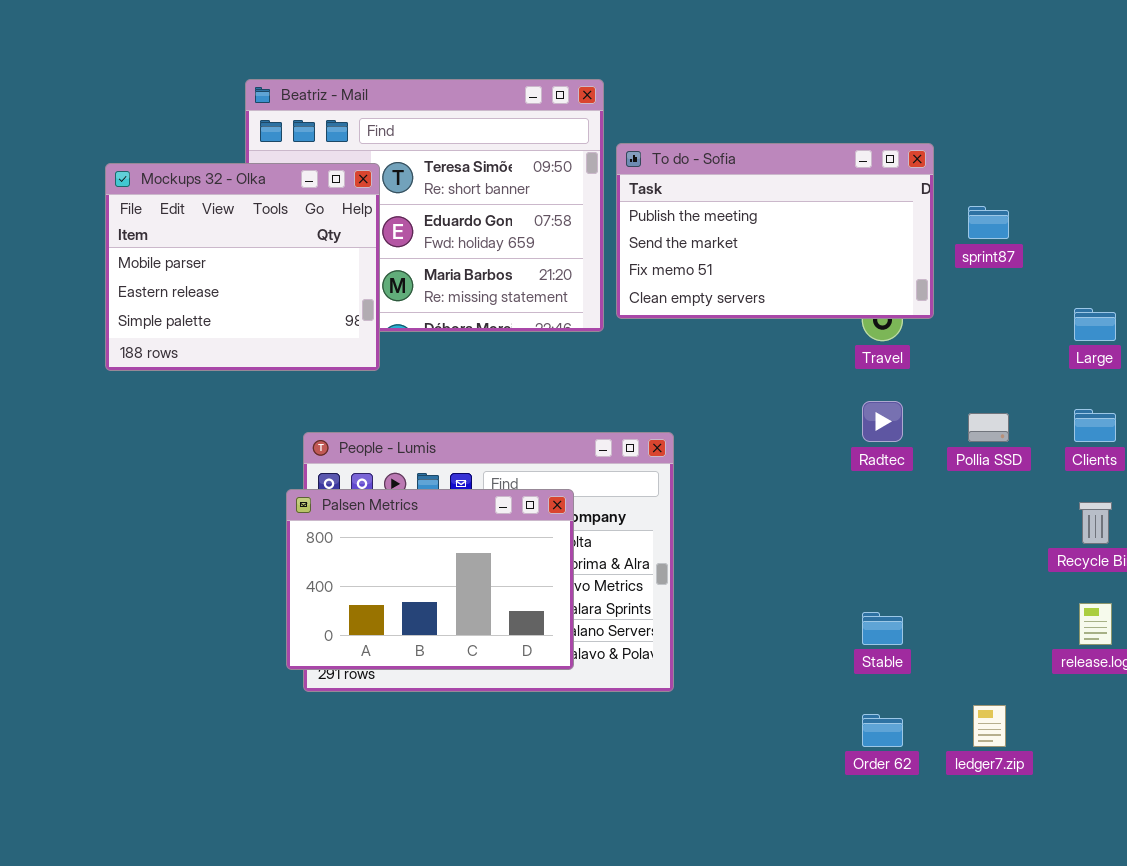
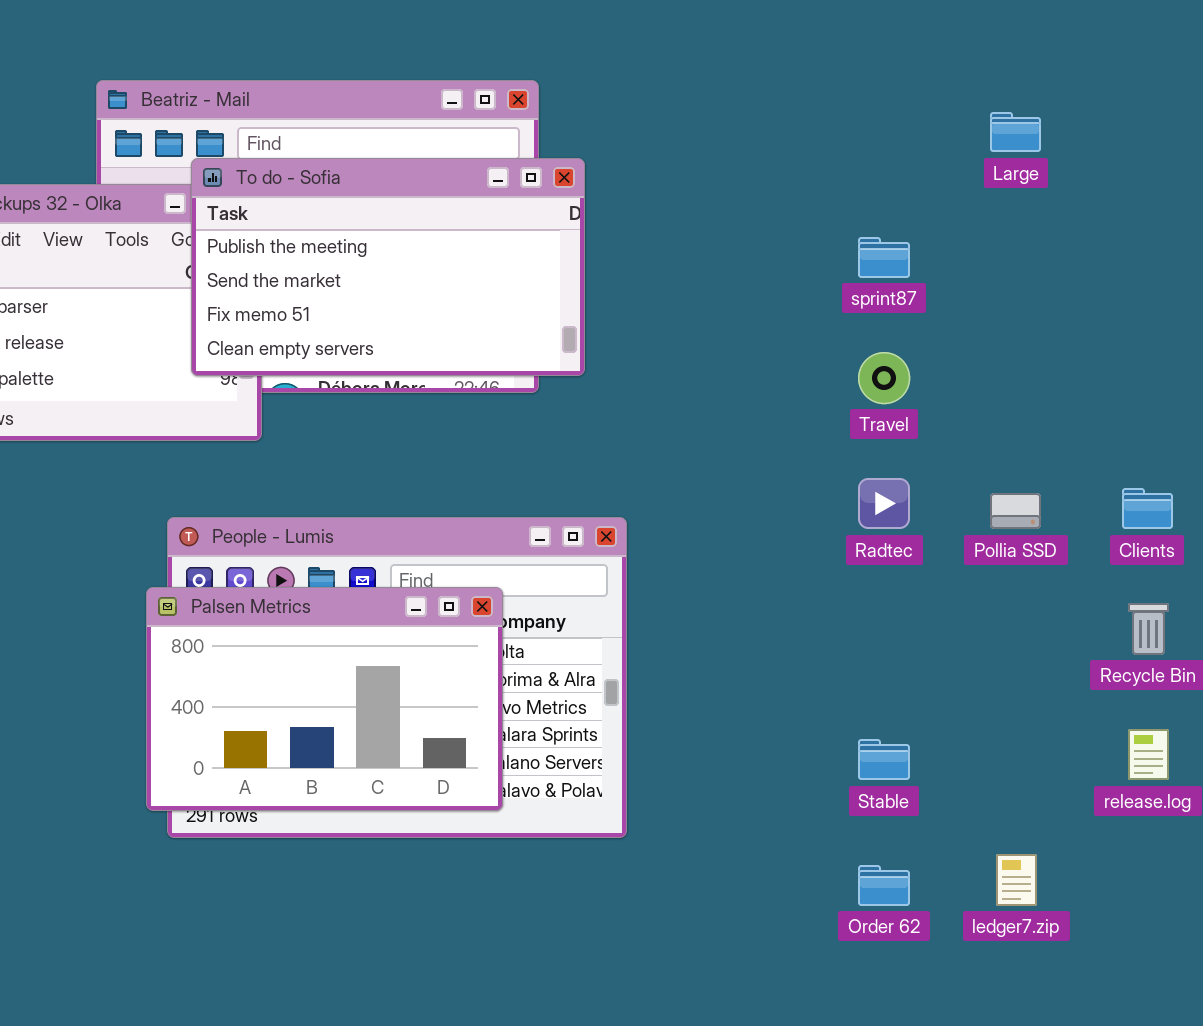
To do - Sofia: [616,143,934,319] -> [191,158,585,376], moved
sprint87: [968,206,1009,239] -> [858,237,910,278], moved
Large: [1074,308,1116,341] -> [990,112,1041,152], moved

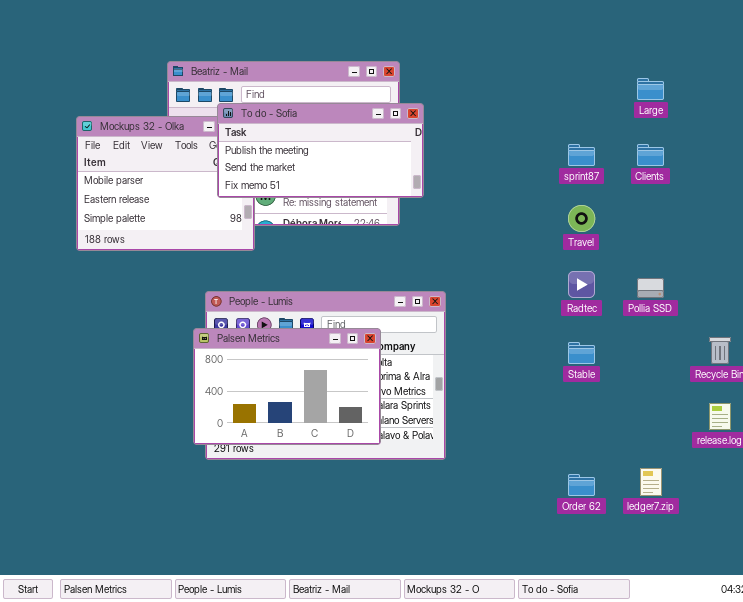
To do - Sofia: [191,158,585,376] -> [217,103,424,198], resized
Clients: [1122,488,1173,529] -> [637,144,664,166], moved
Stable: [858,739,910,780] -> [568,342,595,364], moved

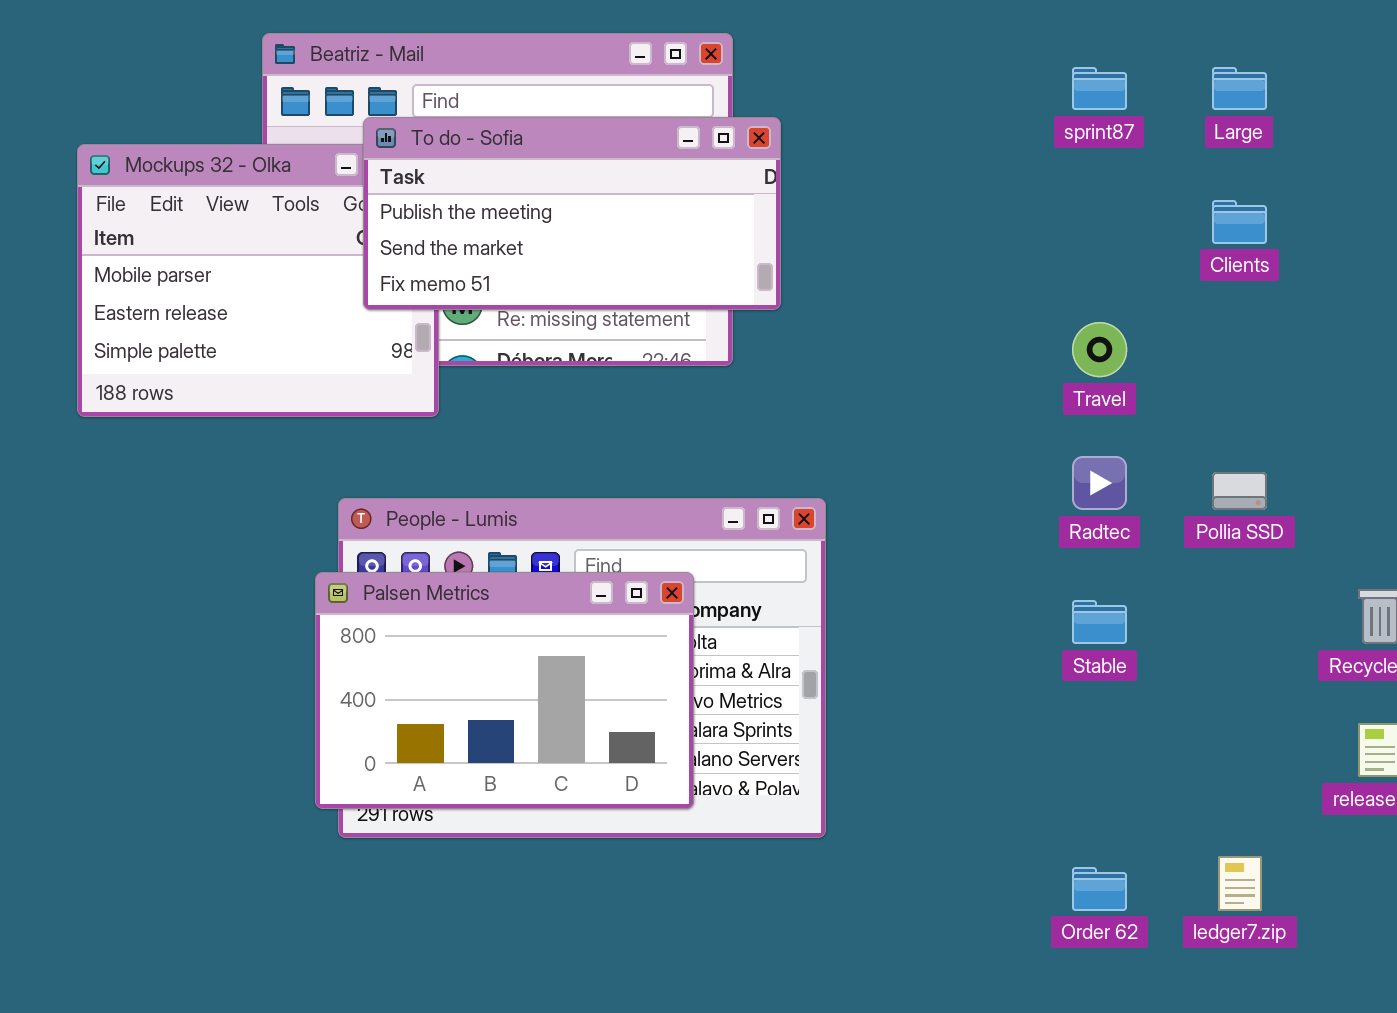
sprint87: [568,144,595,166] -> [1072,67,1127,110], moved

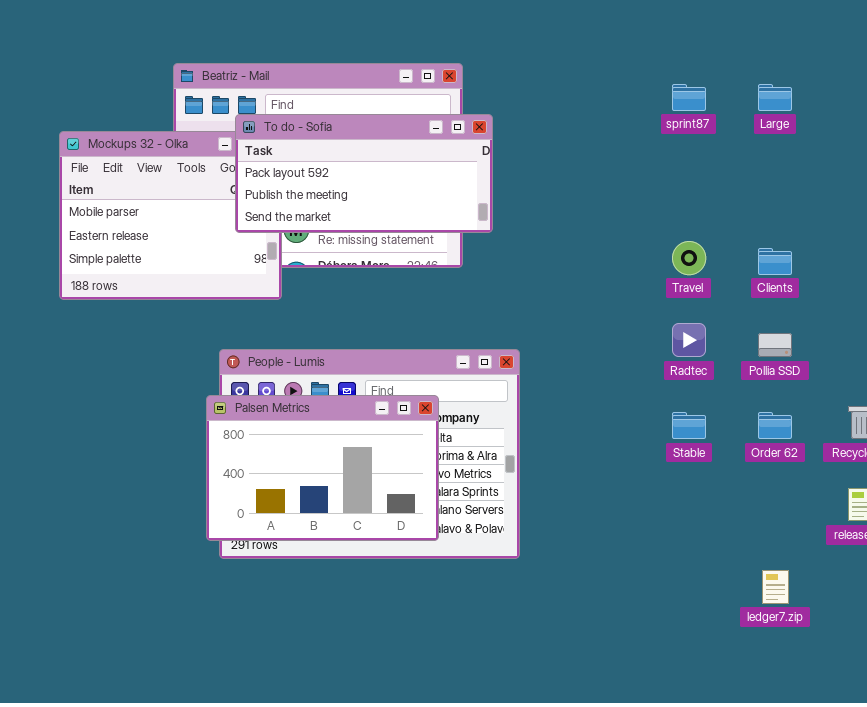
To do - Sofia: [363,117,781,310] -> [235,114,493,233], scrolled up 1 row
Clients: [1212,200,1267,244] -> [758,248,792,275], moved
Order 62: [1072,867,1127,911] -> [758,412,792,439], moved

